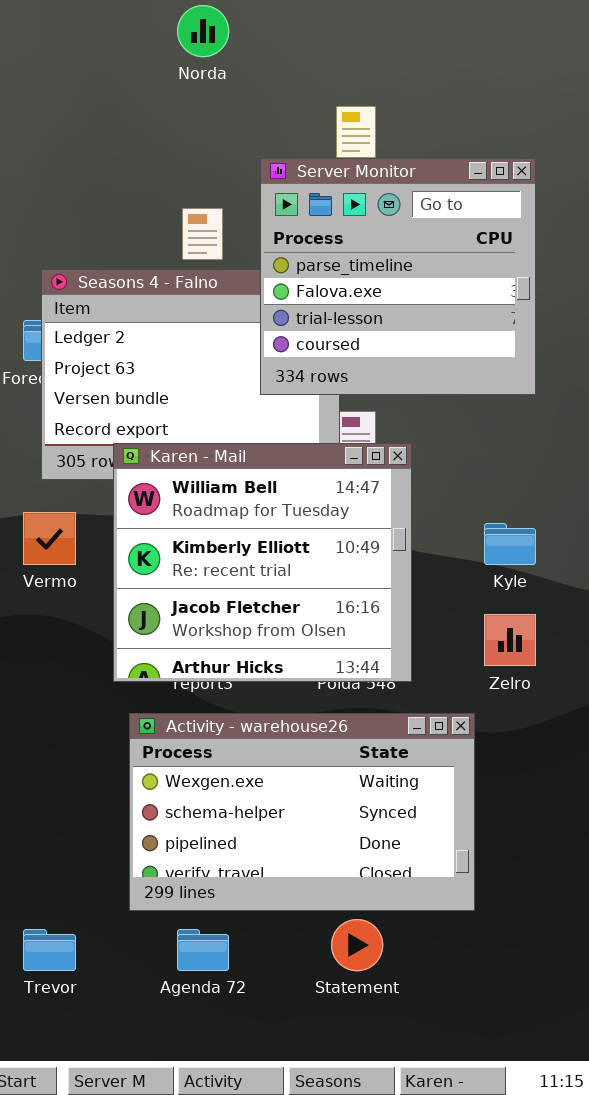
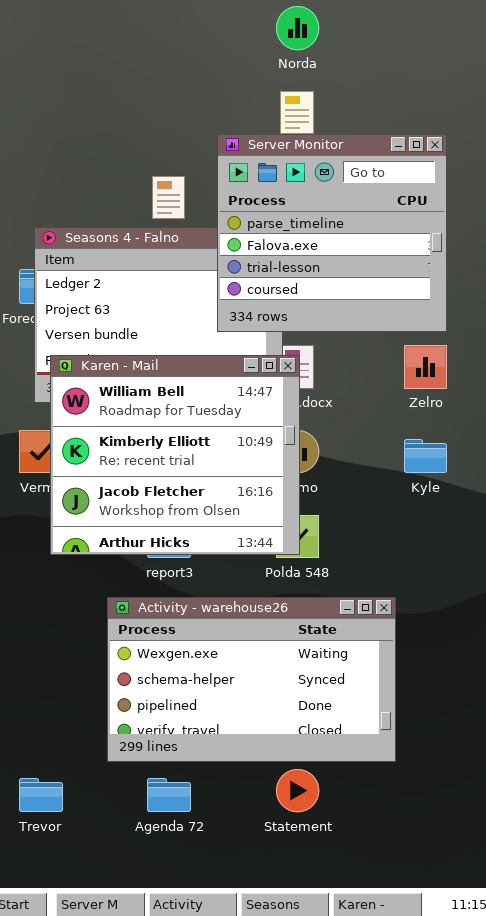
Norda: [177,5,229,57] -> [276,6,319,50], moved
Karen - Mail: [113,443,412,682] -> [50,355,300,555], moved
Zelro: [484,614,536,666] -> [404,345,447,389], moved

